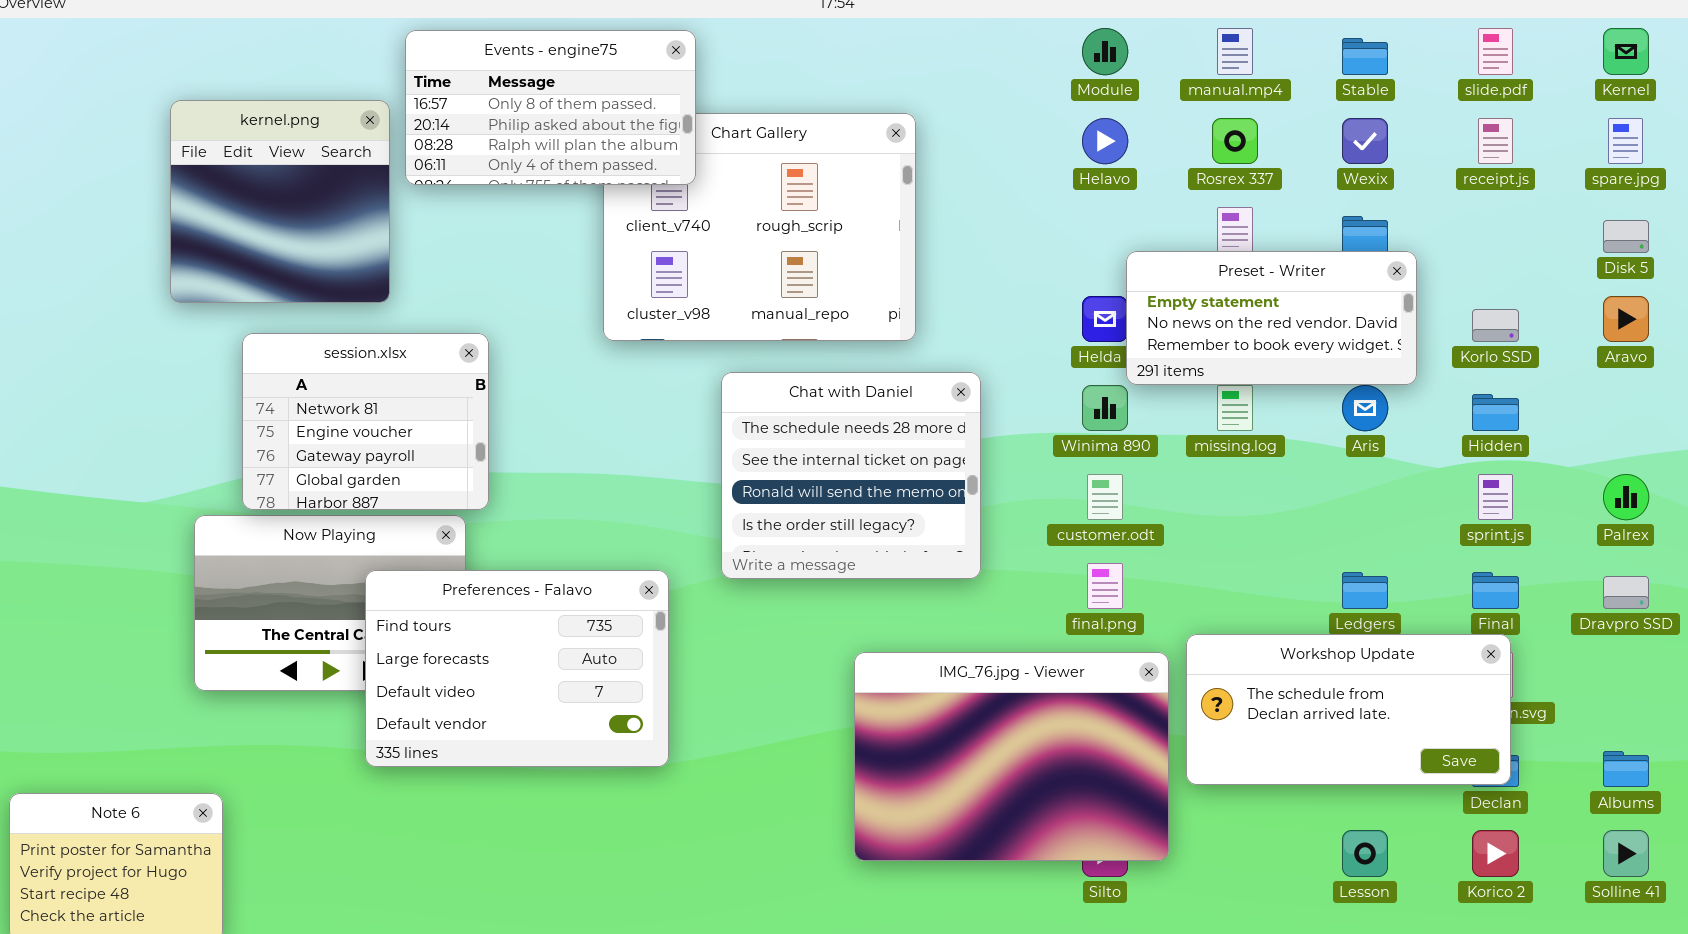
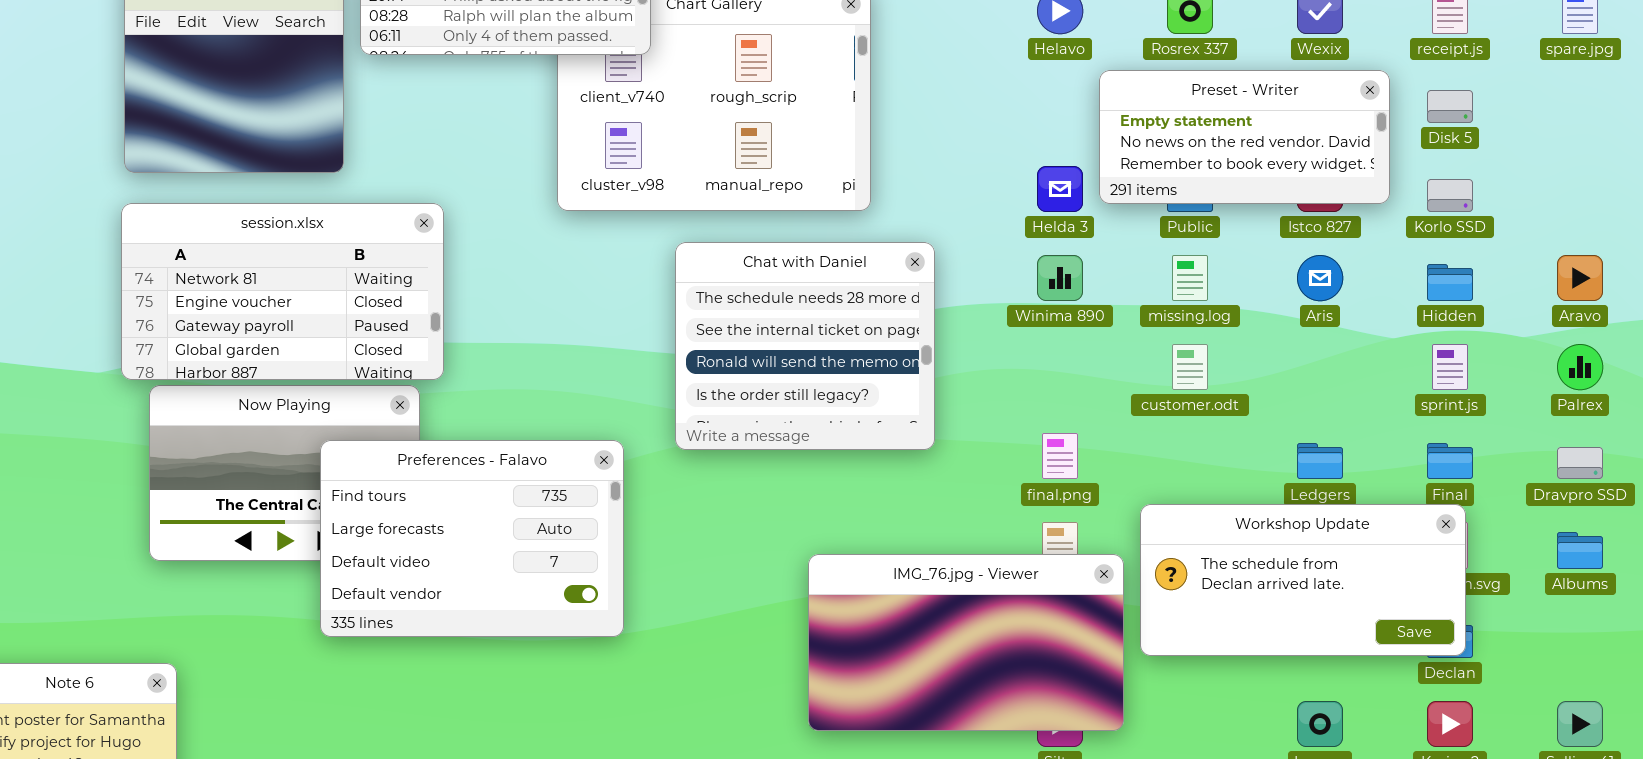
Disk 5: [1603,220,1649,253] -> [1427,90,1473,123], moved
Preset - Writer: [1126,251,1417,385] -> [1099,70,1390,204], moved
Aravo: [1603,296,1649,342] -> [1557,255,1603,301], moved
session.xlsx: [242,333,489,510] -> [121,203,444,380], resized
customer.odt: [1087,474,1123,520] -> [1172,344,1208,390], moved
IMG_76.jpg - Viewer: [854,652,1169,861] -> [808,554,1124,731], resized
Albums: [1603,751,1649,787] -> [1557,532,1603,569], moved

